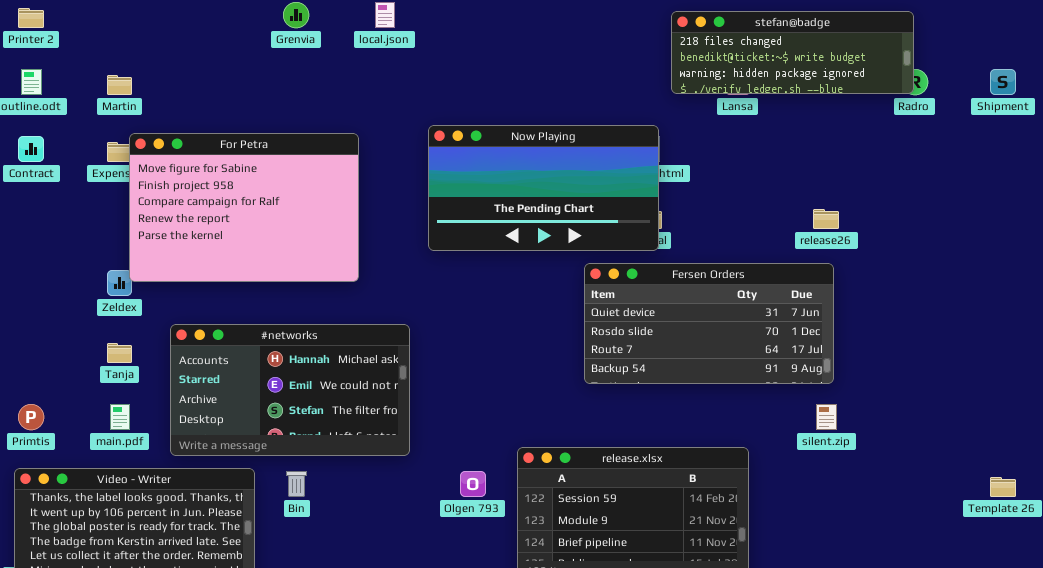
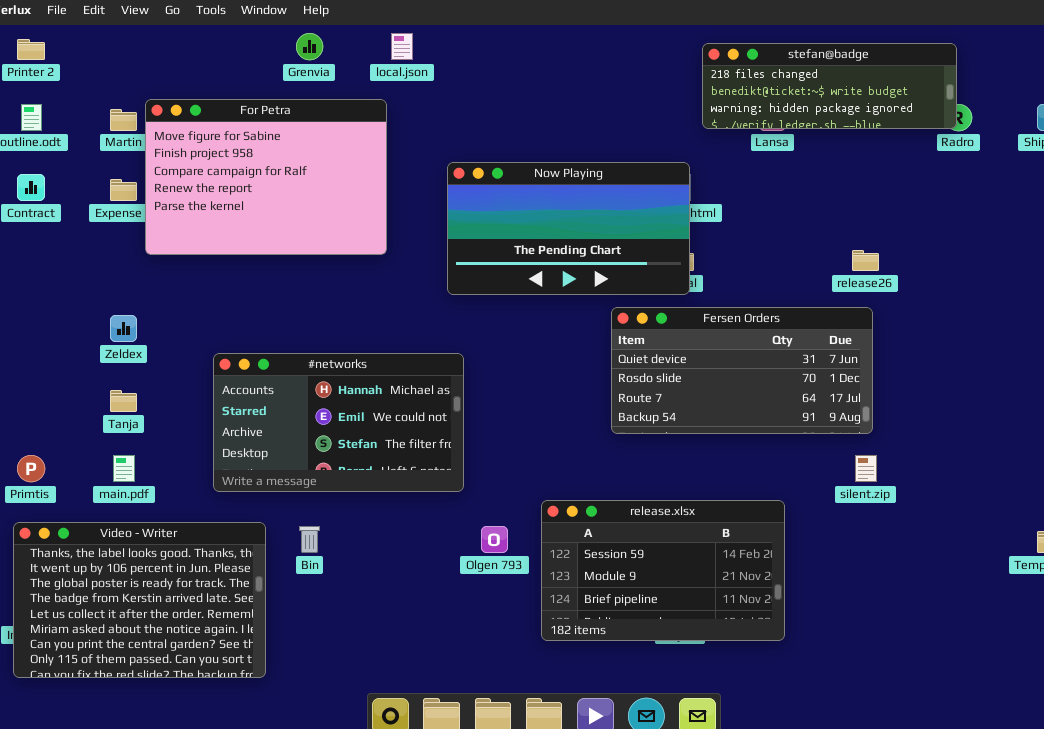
For Petra: [129,133,359,282] -> [145,99,387,255], moved
#networks: [170,324,410,456] -> [213,353,464,492], moved

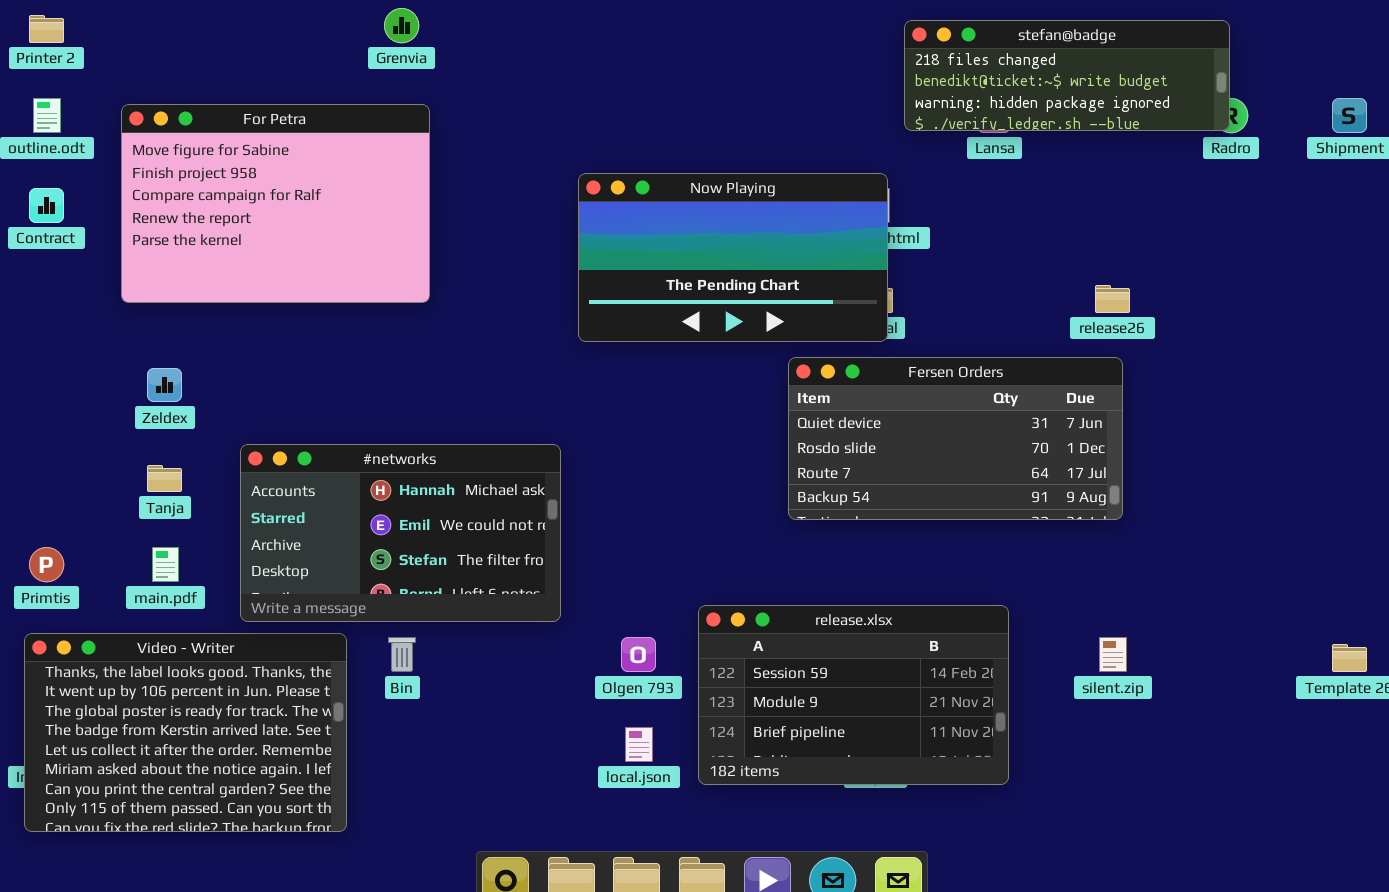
local.json: [391,33,413,60] -> [625,727,653,762], moved
For Petra: [145,99,387,255] -> [121,104,430,303], moved
#networks: [213,353,464,492] -> [240,444,561,622], moved
silent.zip: [855,455,877,482] -> [1099,637,1127,672], moved

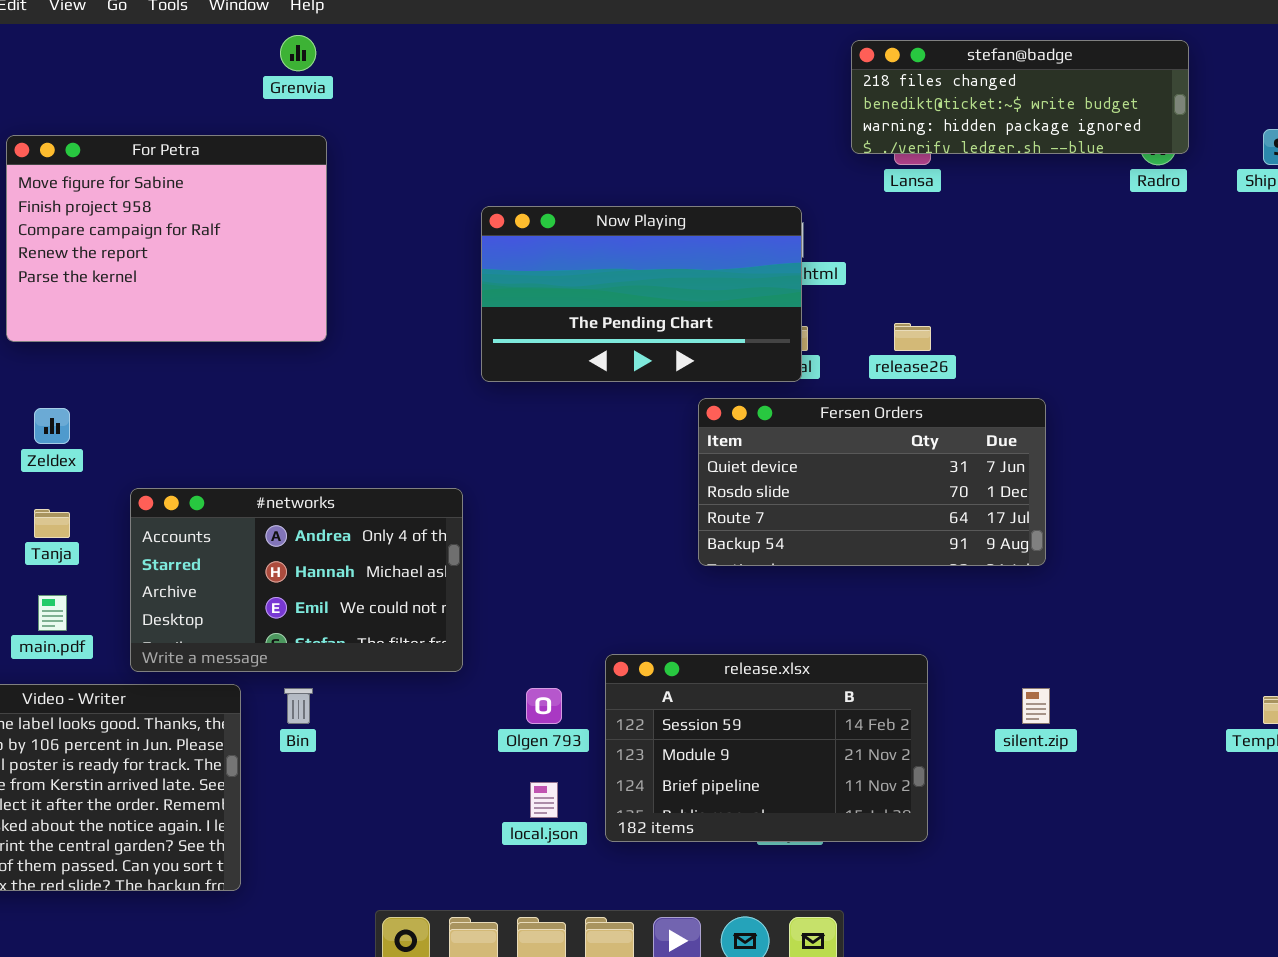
stefan@badge: [904,20,1230,131] -> [851,40,1189,154], moved
release26: [1095,285,1130,313] -> [894,323,931,351], moved
#networks: [240,444,561,622] -> [130,488,463,672], scrolled up 1 row

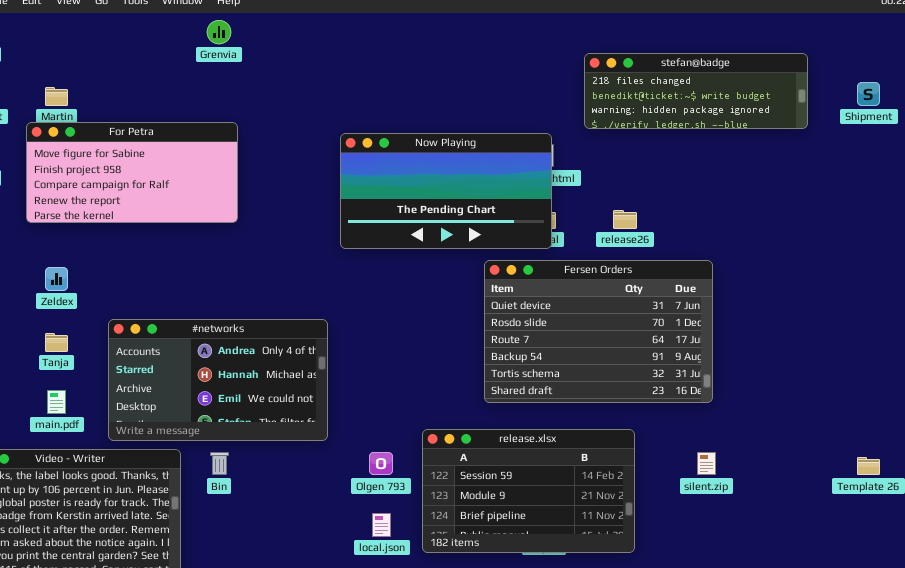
stefan@badge: [851,40,1189,154] -> [584,53,808,129], moved
For Petra: [6,135,327,342] -> [26,122,238,223], resized
Fersen Orders: [698,398,1046,566] -> [484,260,713,403], resized

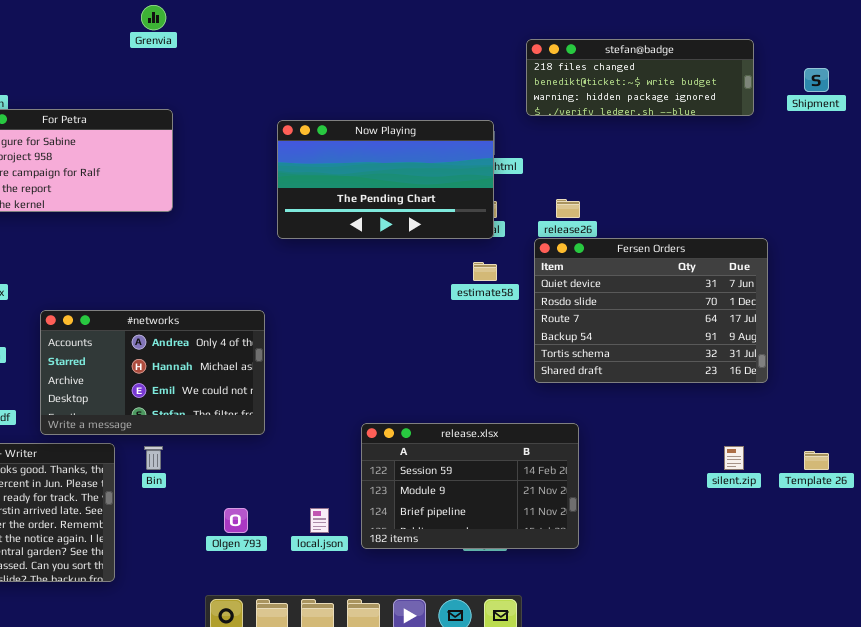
Fersen Orders: [484,260,713,403] -> [534,238,768,383], moved
Olgen 793: [369,452,393,475] -> [224,508,248,533], moved
silent.zip: [697,452,716,475] -> [724,446,744,470], moved

